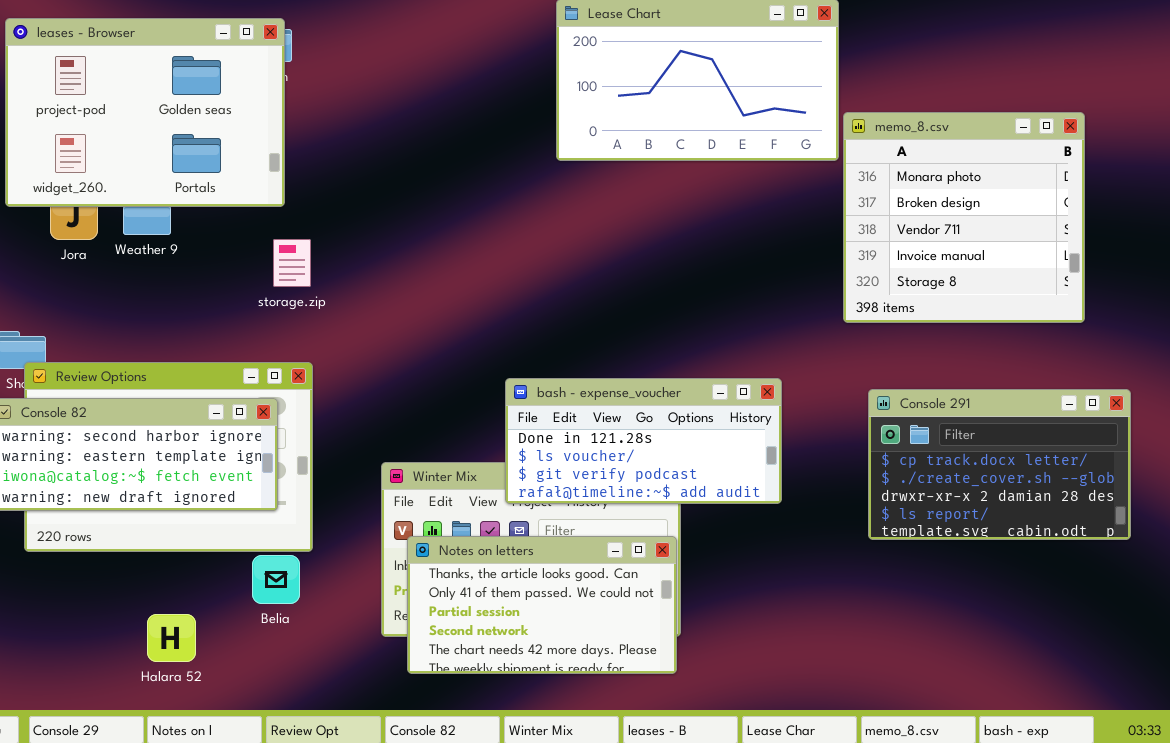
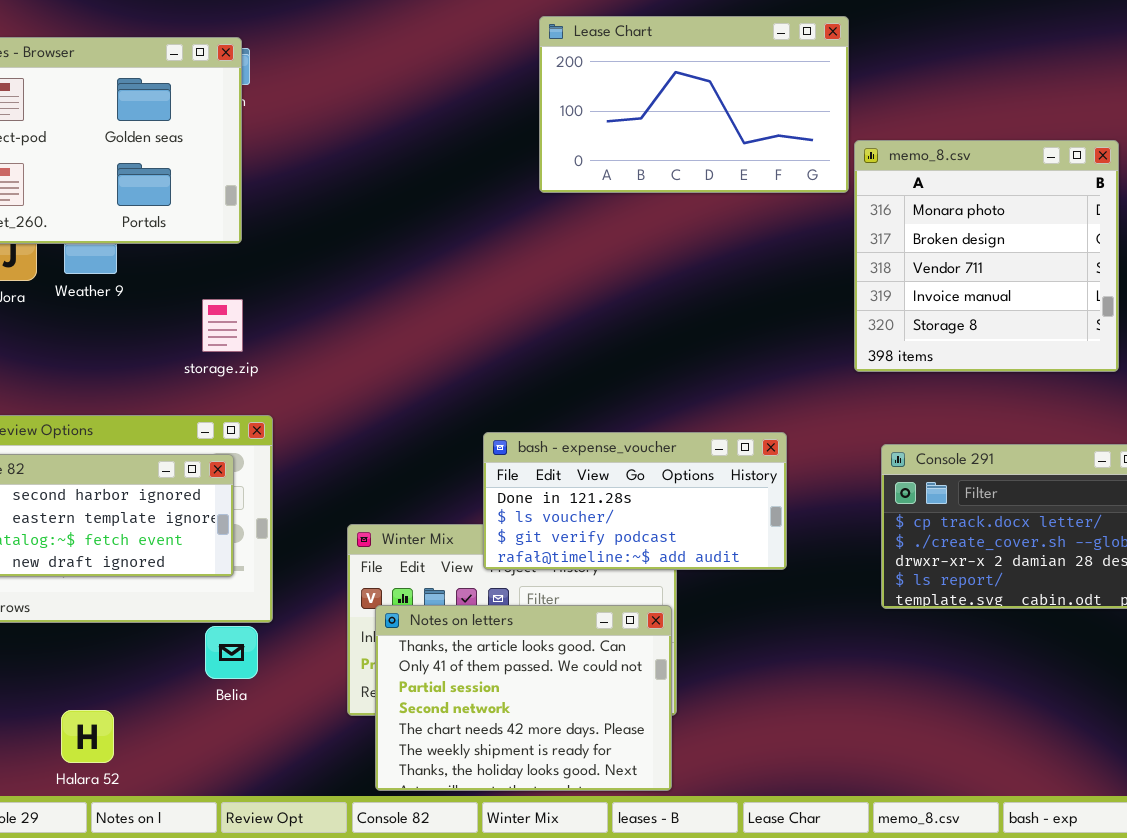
storage.zip: [273,239,311,287] -> [202,299,243,352], moved
Notes on letters: [407,536,677,674] -> [375,605,672,791], resized
Halara 52: [147,614,196,662] -> [61,710,114,763], moved

